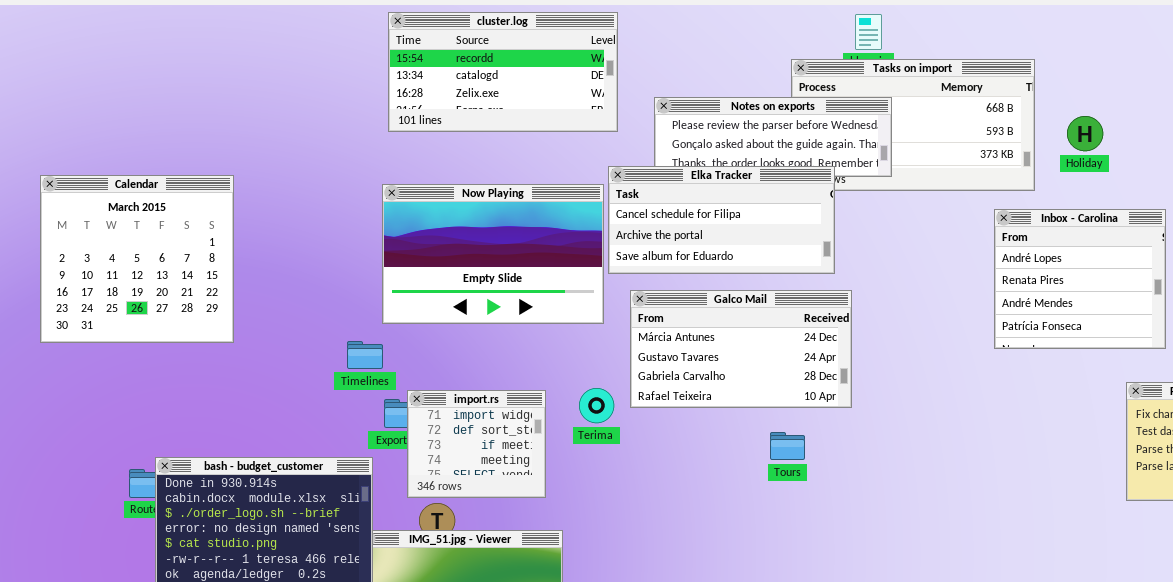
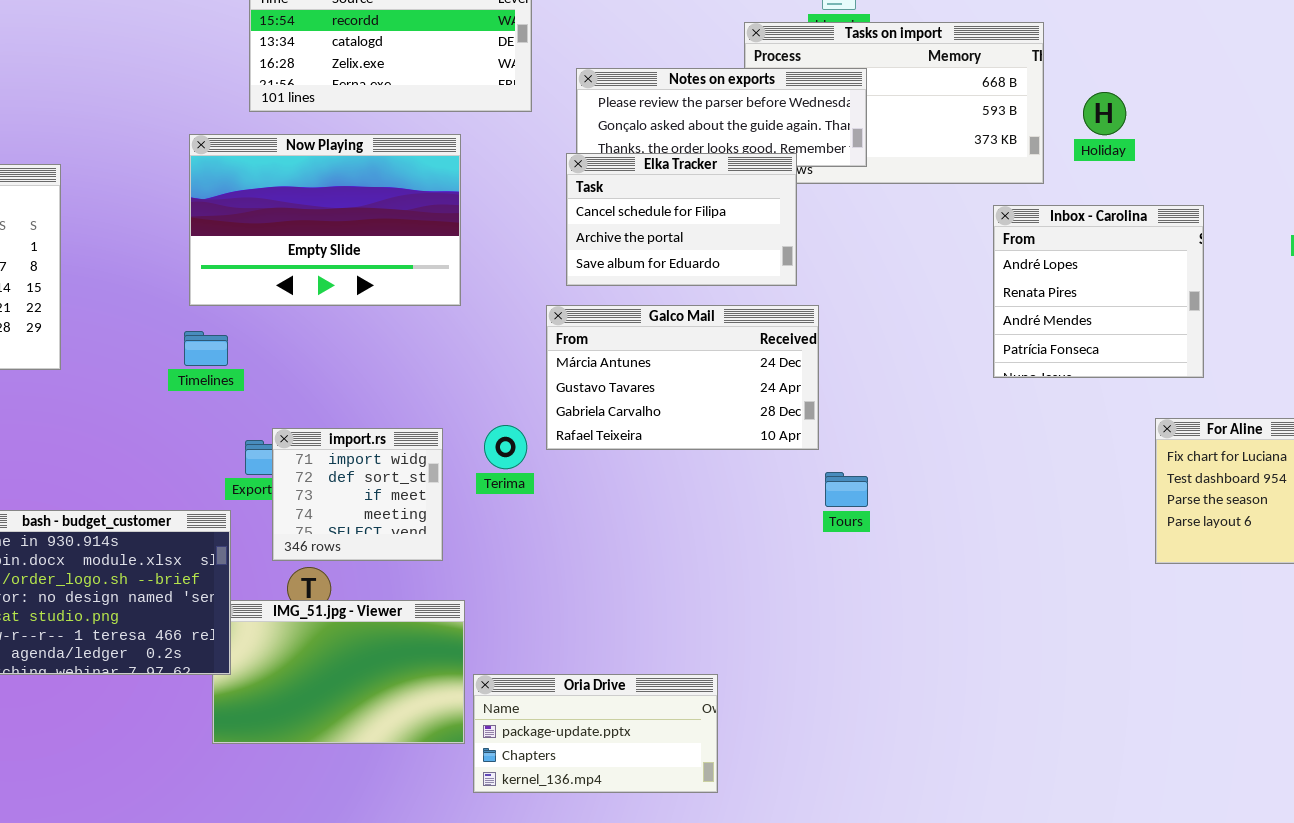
Elka Tracker: [608,166,835,274] -> [566,153,797,286], resized
Now Playing: [382,184,604,324] -> [189,134,461,306], moved
Timelines: [347,341,383,369] -> [184,331,228,366], moved
Tours: [770,432,805,460] -> [825,472,868,507], moved

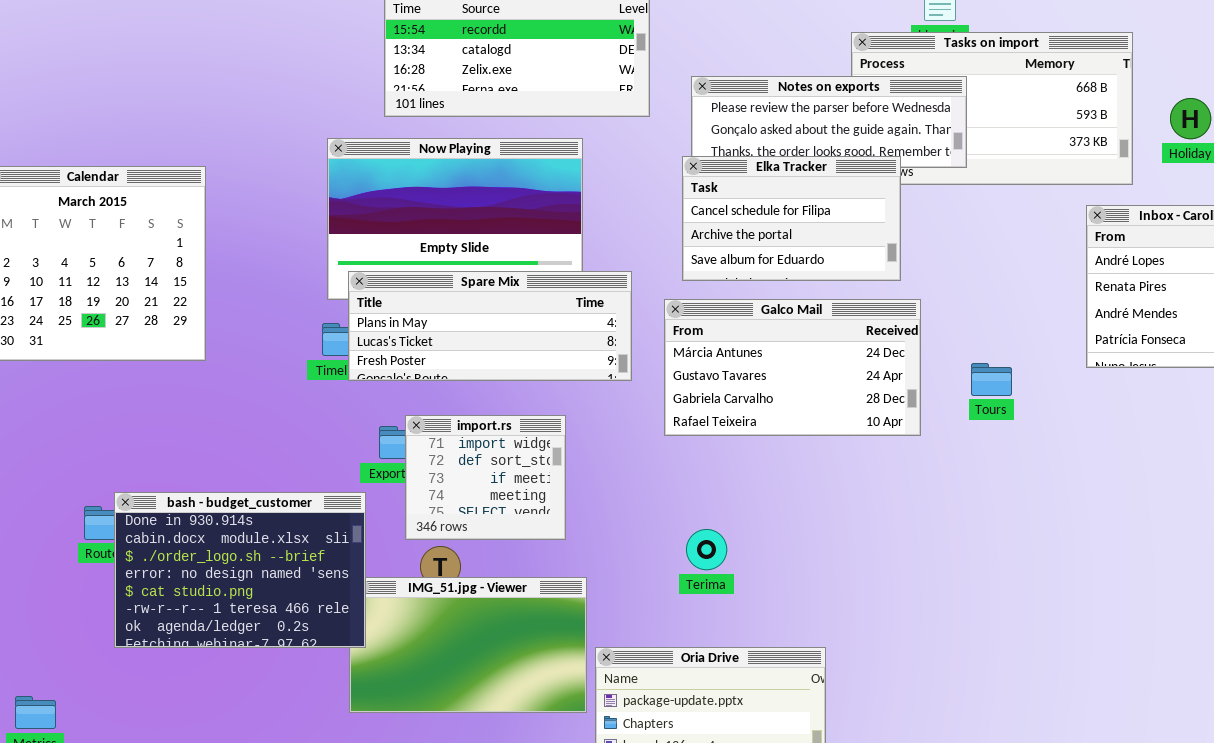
Spare Mix: none -> [348,271,632,381], opened
Terima: [484,425,527,469] -> [686,529,727,570], moved
Tours: [825,472,868,507] -> [971,363,1012,396], moved

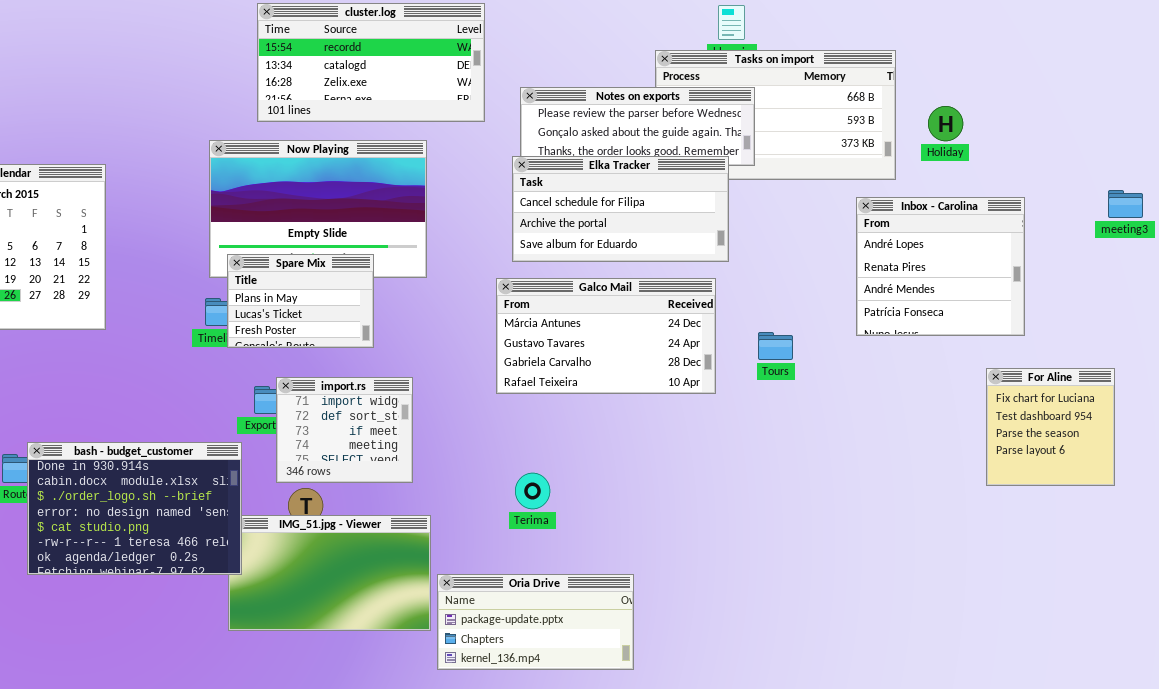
Elka Tracker: [682,156,901,281] -> [512,156,729,262], resized
Spare Mix: [348,271,632,381] -> [227,254,374,348], resized

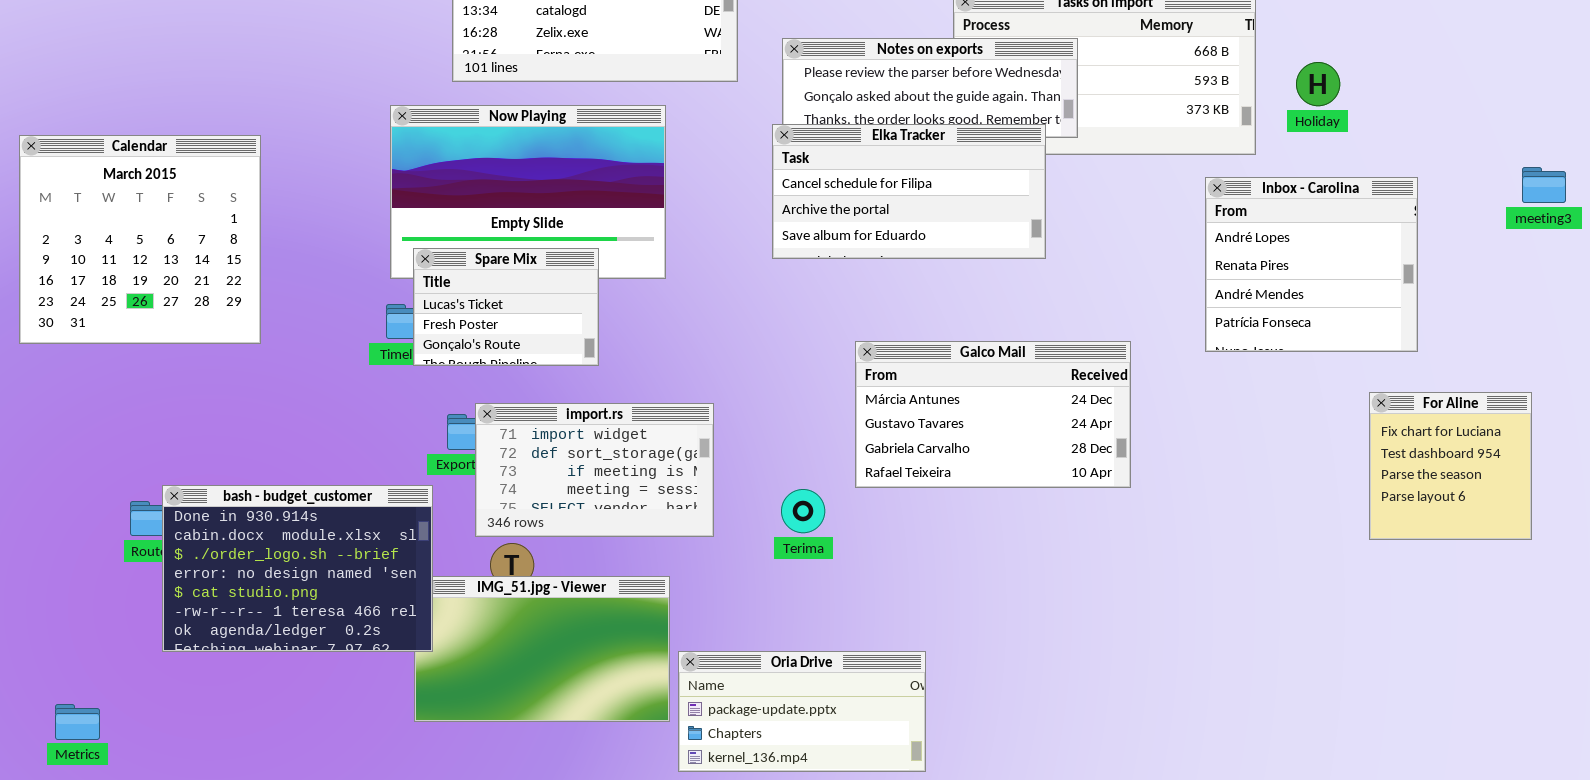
Spare Mix: [227,254,374,348] -> [413,248,599,366], scrolled down 1 row
Galco Mail: [496,278,716,394] -> [855,341,1131,488], moved
import.rs: [276,377,413,483] -> [475,403,714,537], resized
Terima: [515,473,550,509] -> [781,489,825,533], moved

